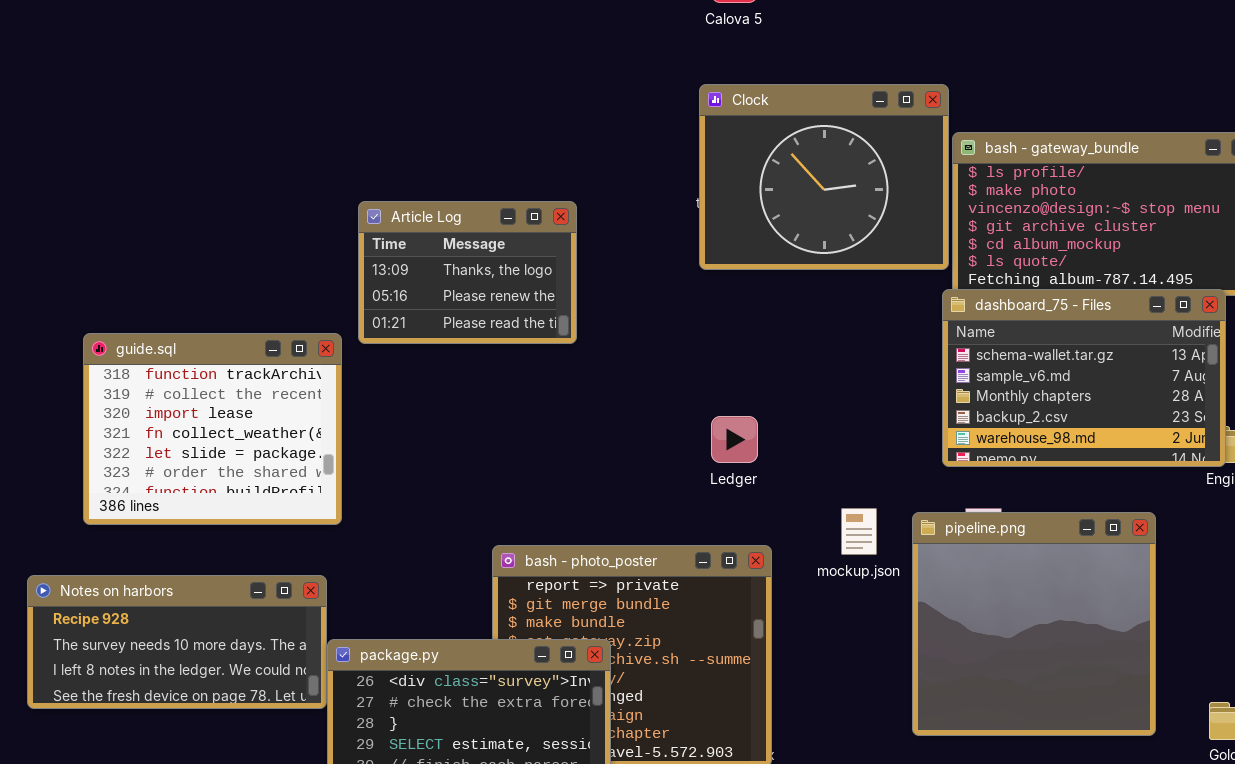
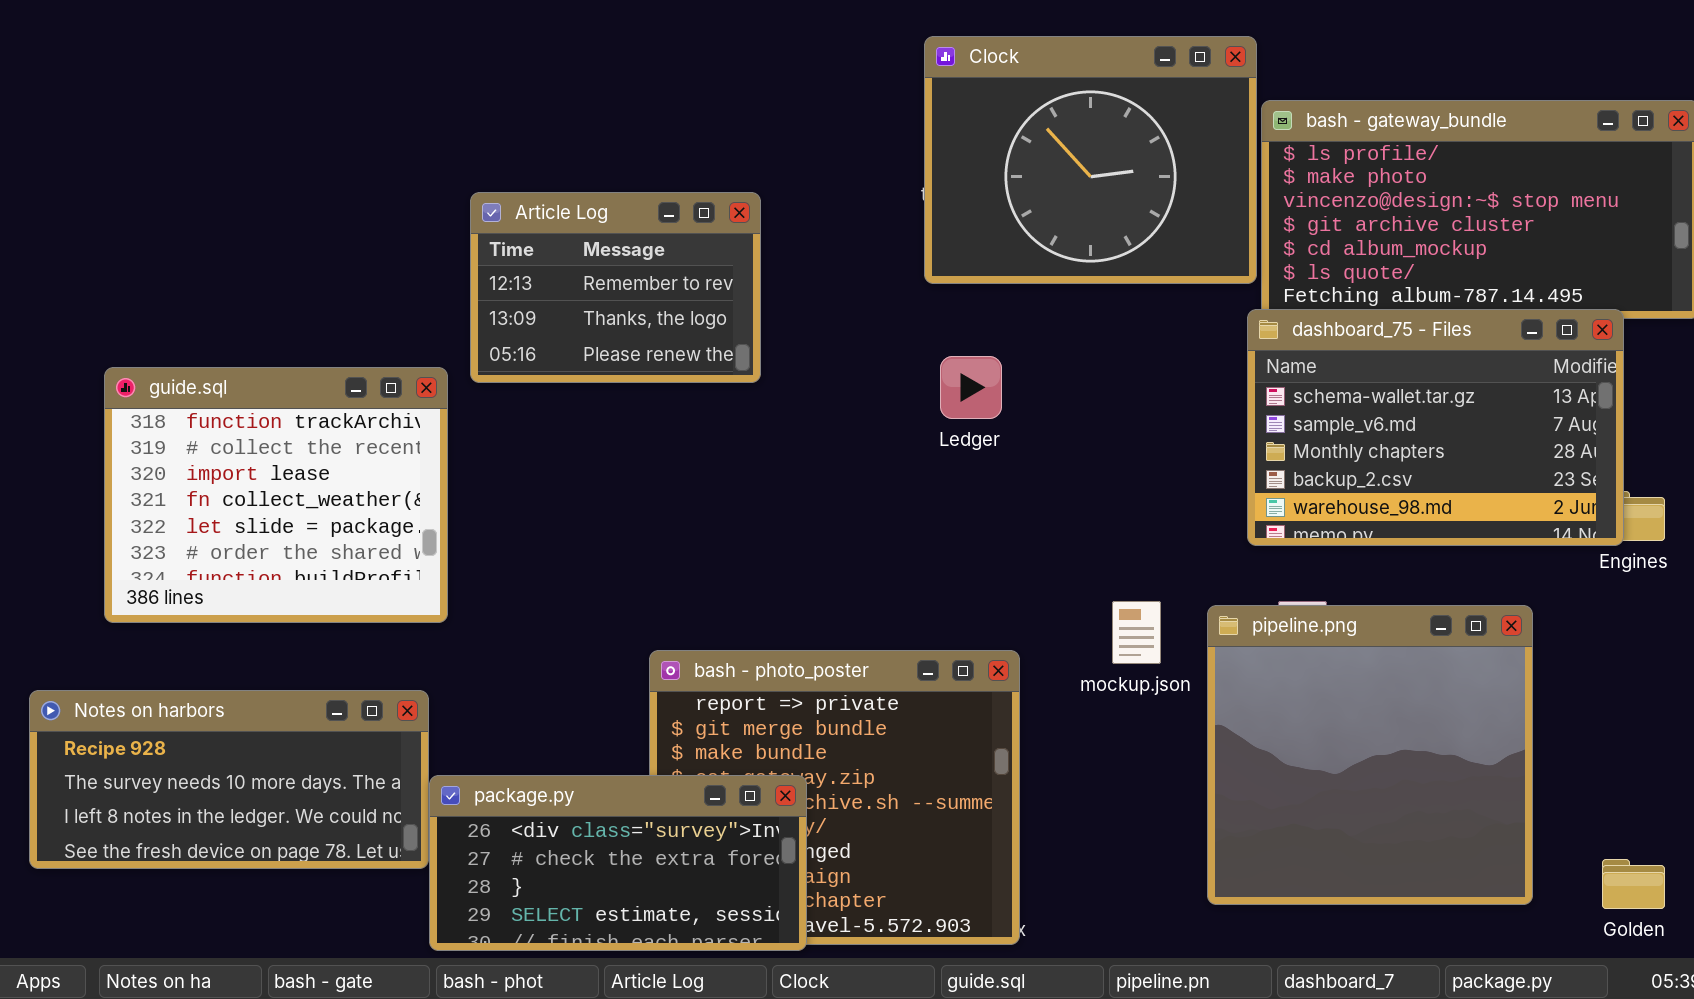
Article Log: [358,201,577,344] -> [470,192,761,383], scrolled up 1 row
Ledger: [711,416,758,463] -> [940,356,1002,419], moved

